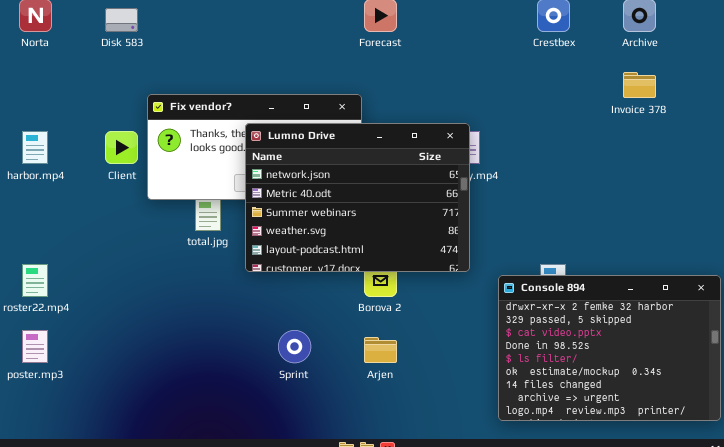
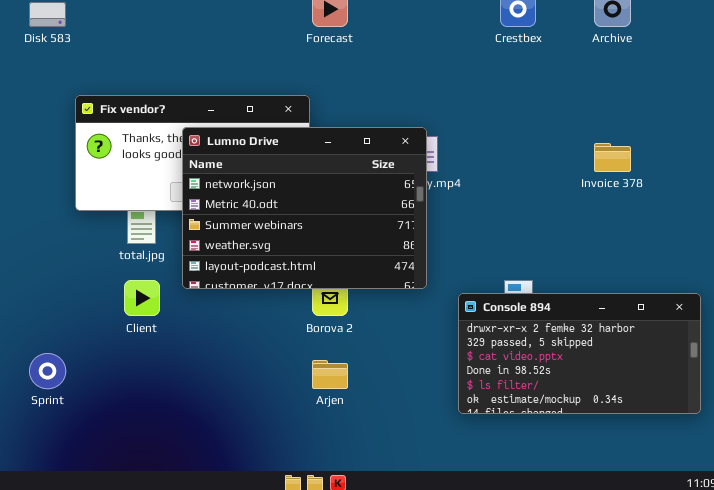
Invoice 378: [623,72,656,98] -> [594,143,631,172], moved
Client: [105,131,138,164] -> [124,280,160,316], moved
Console 894: [498,275,721,421] -> [458,293,701,414], resized
Sprint: [278,330,311,363] -> [29,353,66,389], moved

